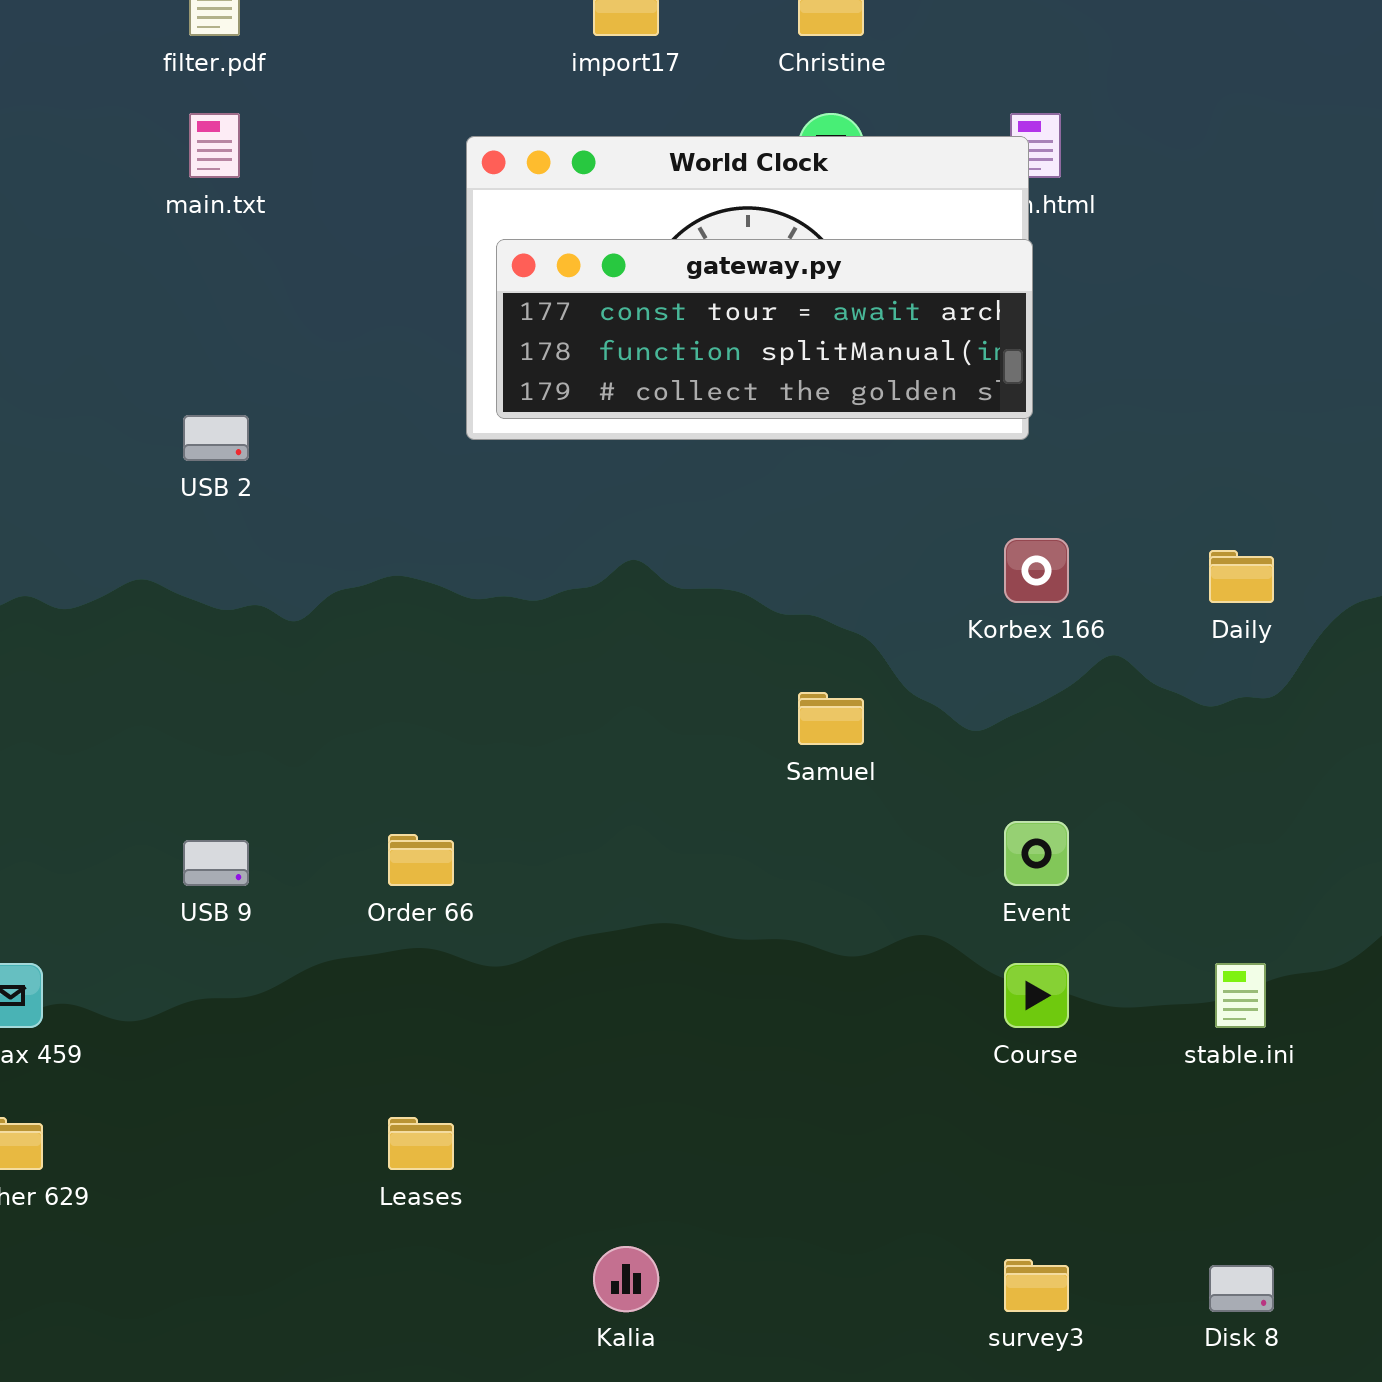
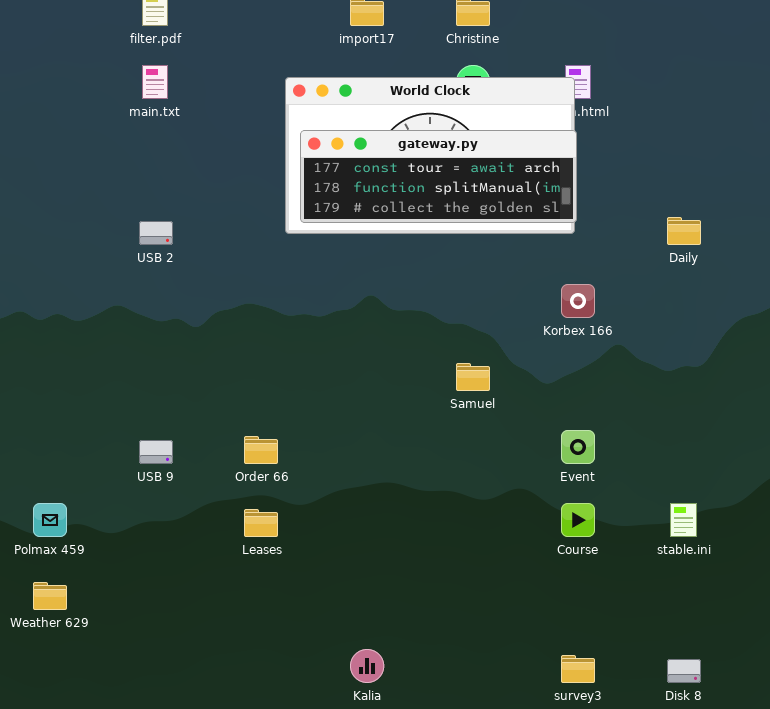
Daily: [1209,550,1274,603] -> [667,217,701,245], moved
Leases: [388,1117,454,1170] -> [244,509,278,537], moved

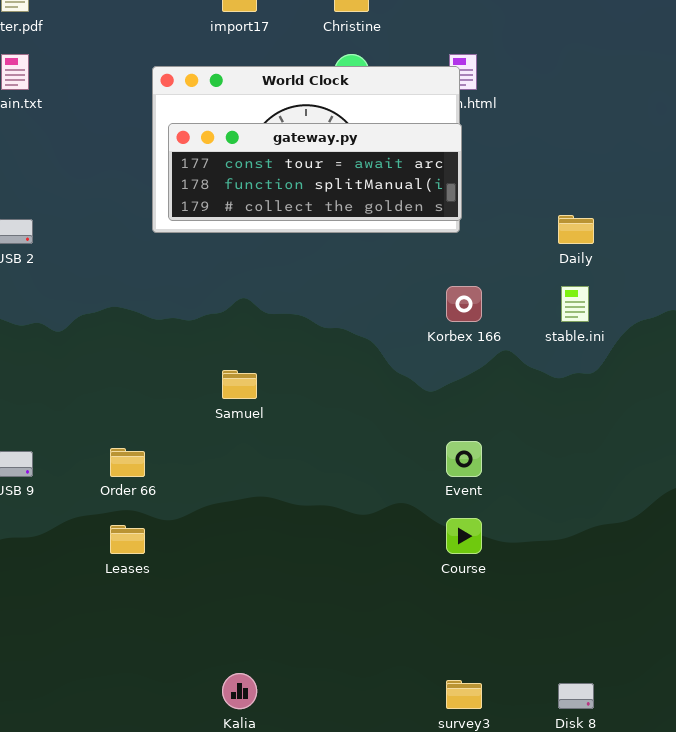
Samuel: [456,363,490,391] -> [222,370,257,399], moved
stable.ini: [670,503,697,537] -> [561,286,589,322], moved

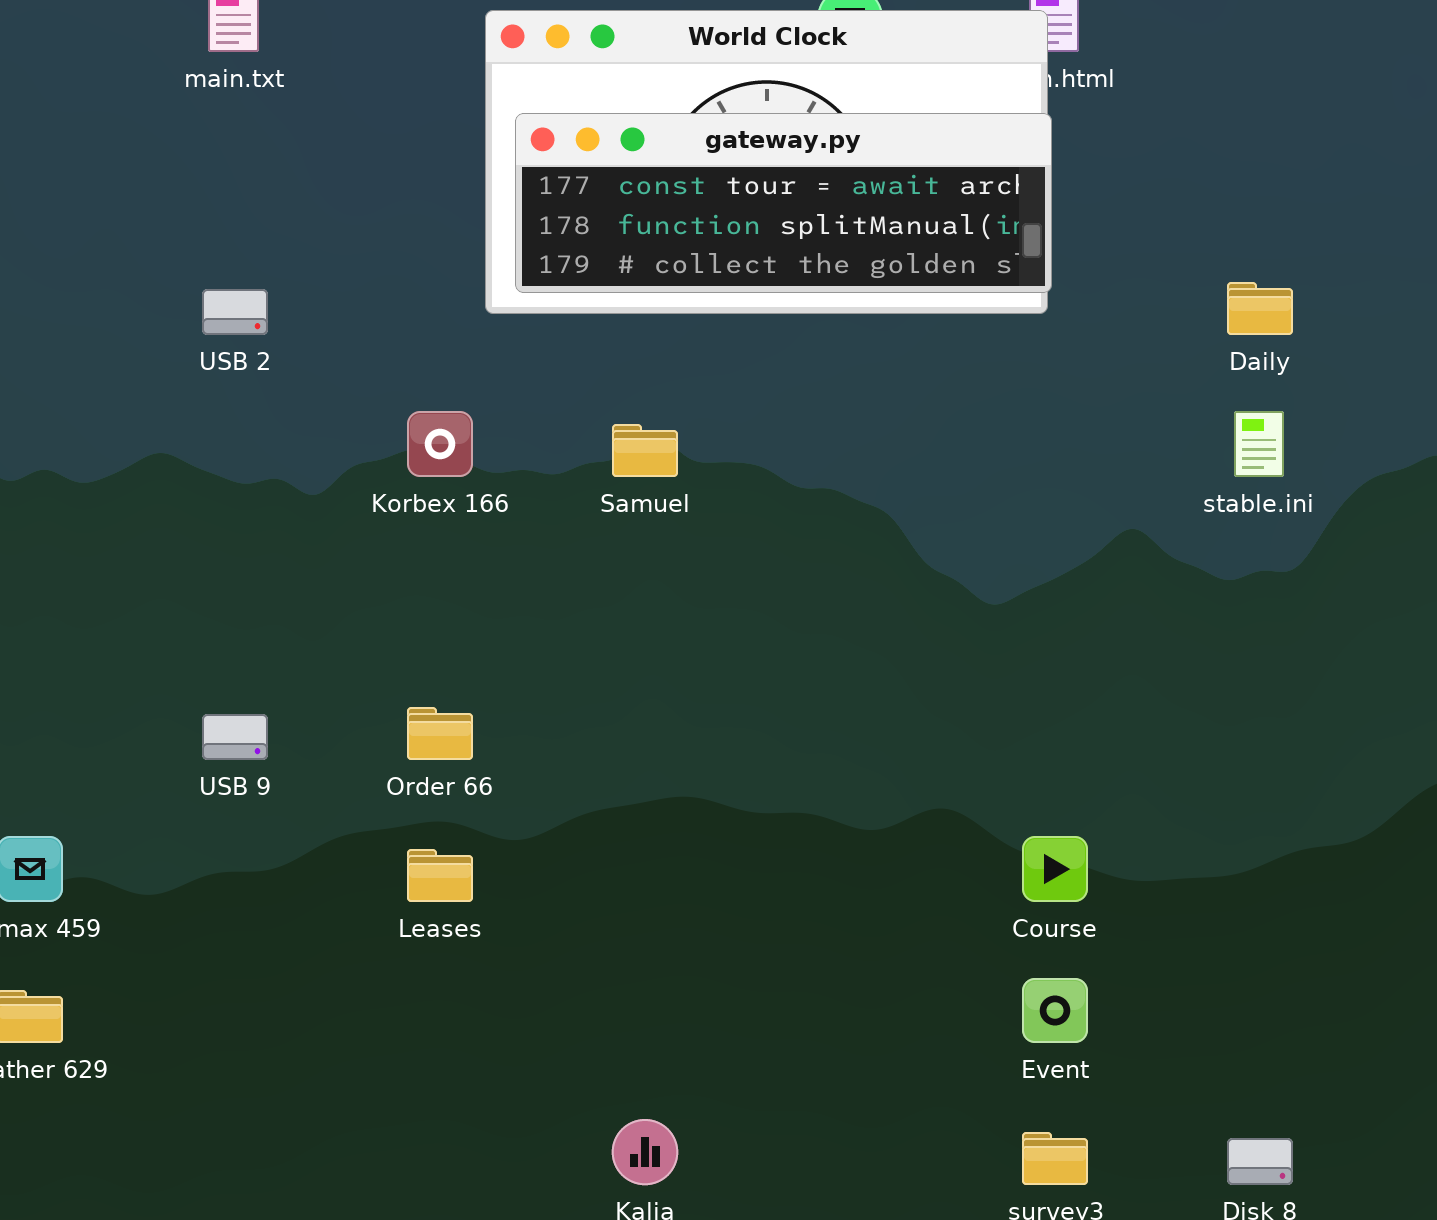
Korbex 166: [446,286,482,322] -> [407,411,473,477], moved
Samuel: [222,370,257,399] -> [612,424,678,477], moved
Event: [446,441,482,477] -> [1022,978,1088,1043], moved

